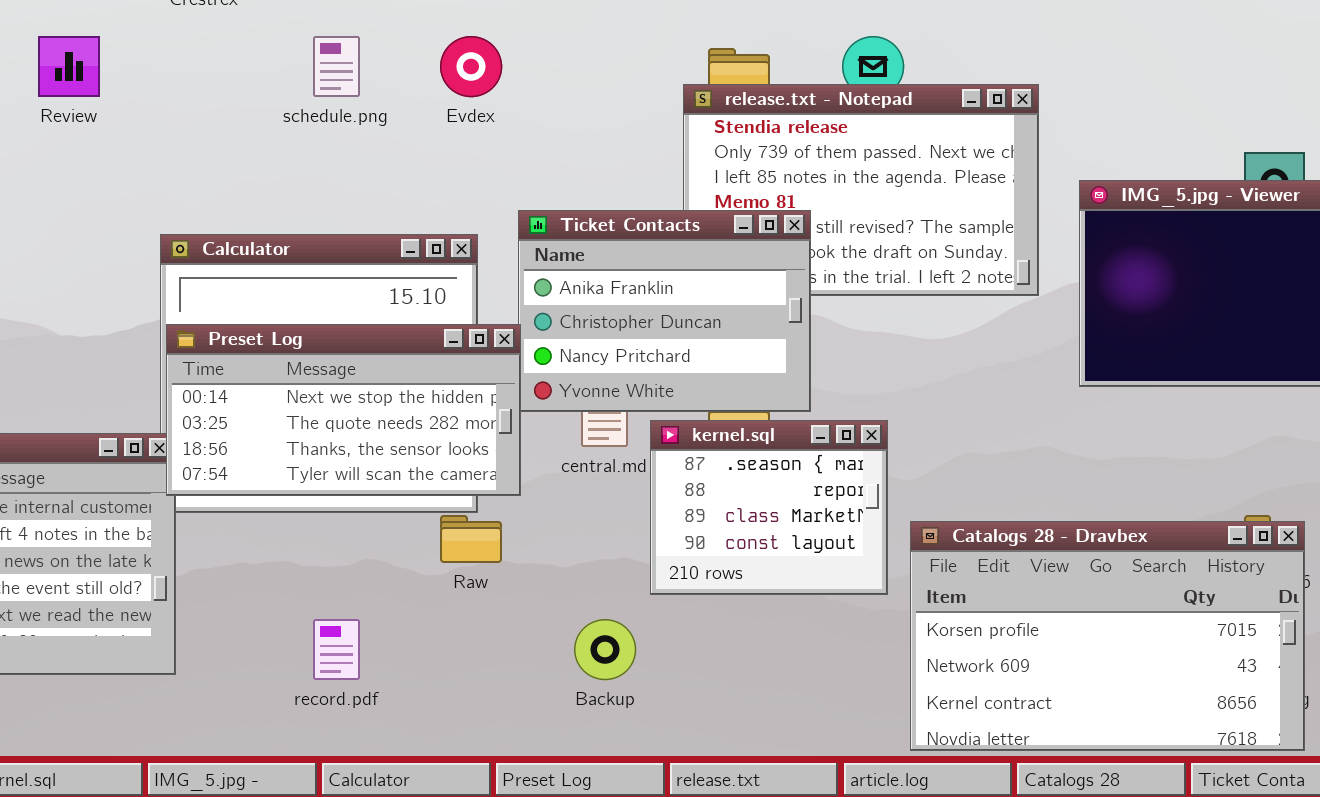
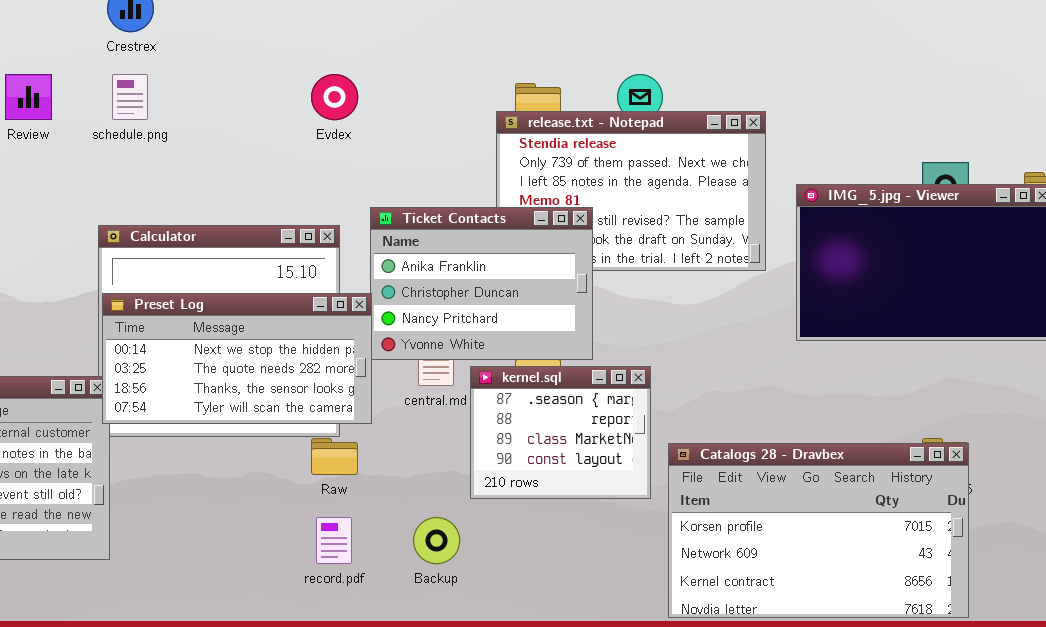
schedule.png: [313,36,360,97] -> [112,74,148,120], moved
record.pdf: [313,619,360,680] -> [316,517,352,564], moved

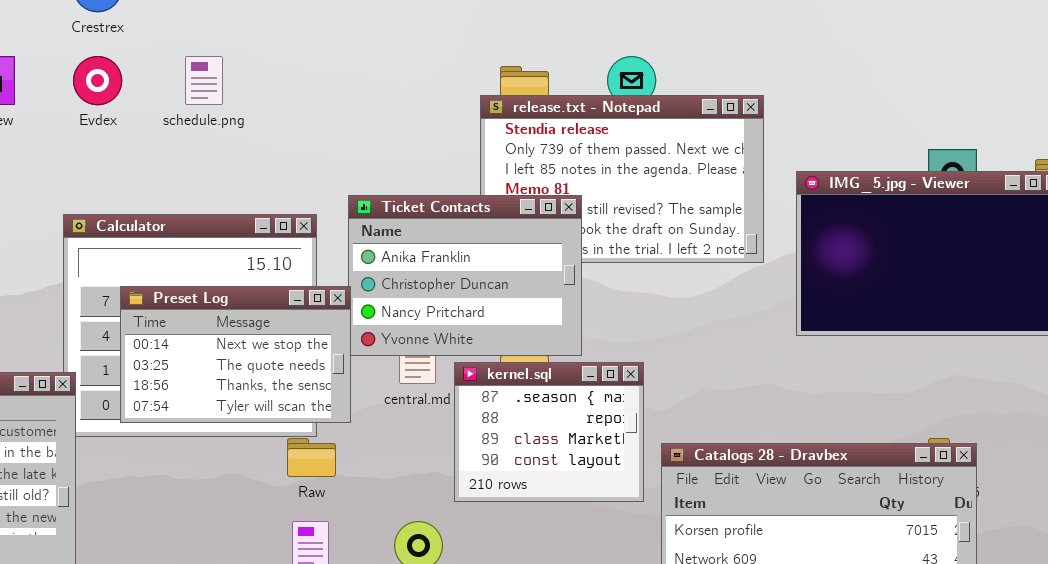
schedule.png: [112,74,148,120] -> [185,56,223,105], moved
Evdex: [311,74,358,120] -> [73,56,122,105], moved
Preset Log: [102,293,372,424] -> [120,286,351,423], resized

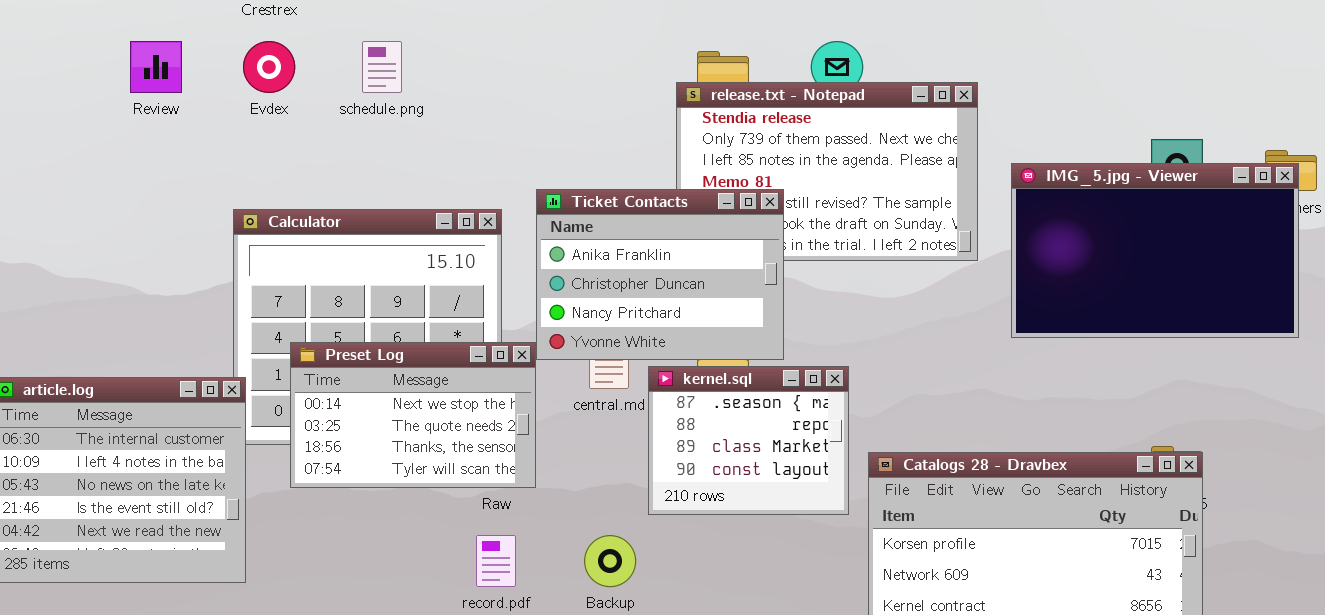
Preset Log: [120,286,351,423] -> [290,342,536,488], moved

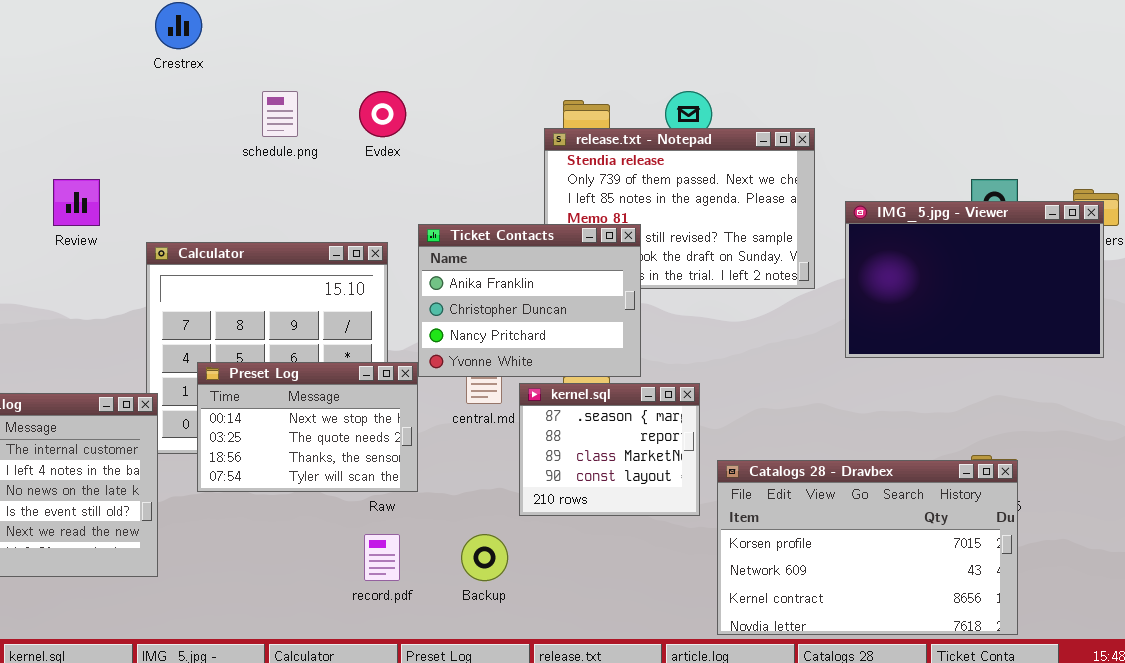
Review: [130,41,182,93] -> [53,179,100,226], moved
Evdex: [243,41,295,93] -> [359,91,406,137], moved

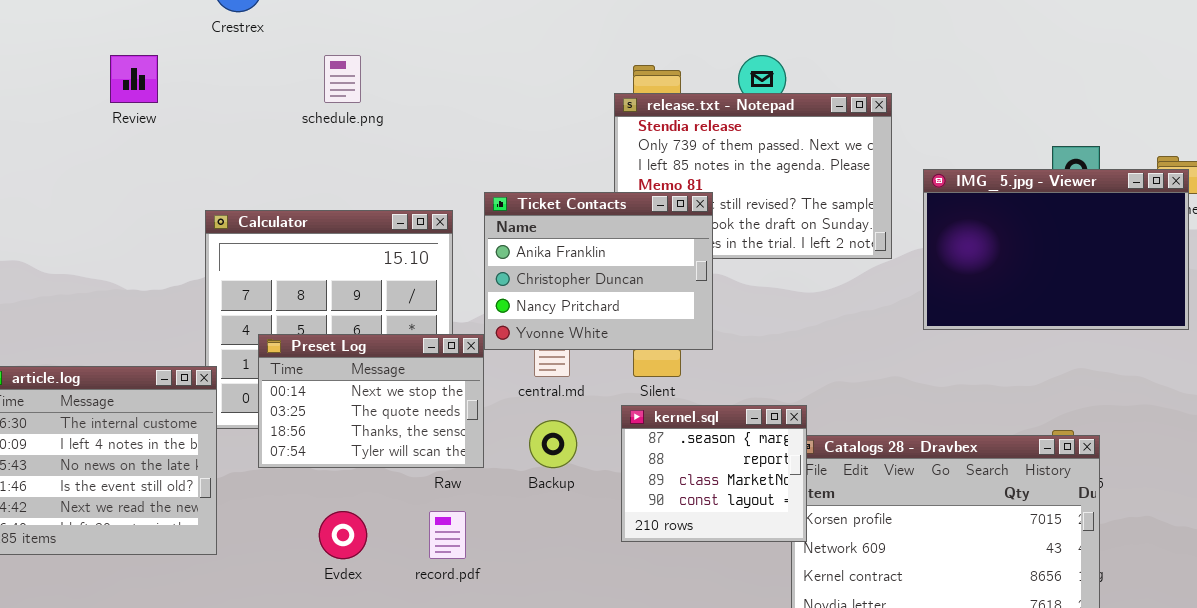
Evdex: [359,91,406,137] -> [319,511,367,559], moved
Review: [53,179,100,226] -> [110,55,158,103], moved
kernel.sql: [519,383,700,516] -> [621,405,807,542], moved
Backup: [461,534,508,581] -> [529,420,577,468], moved

